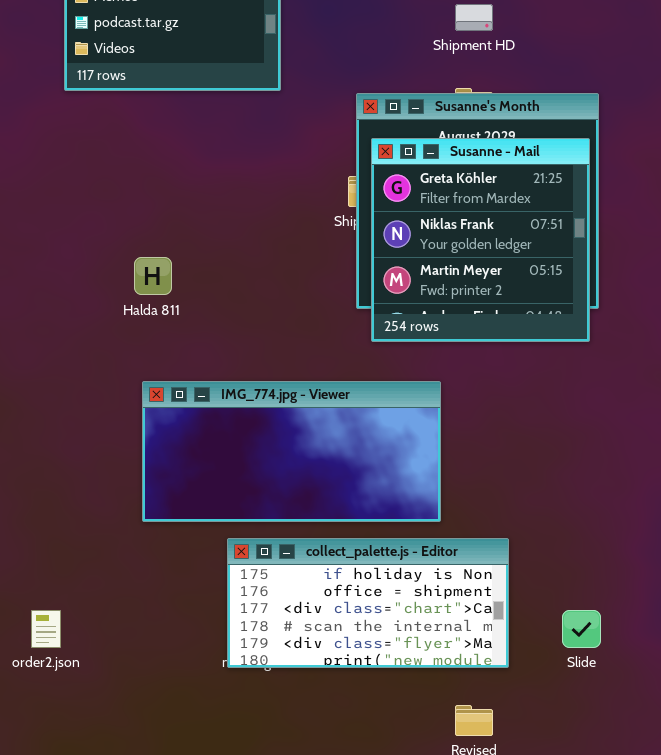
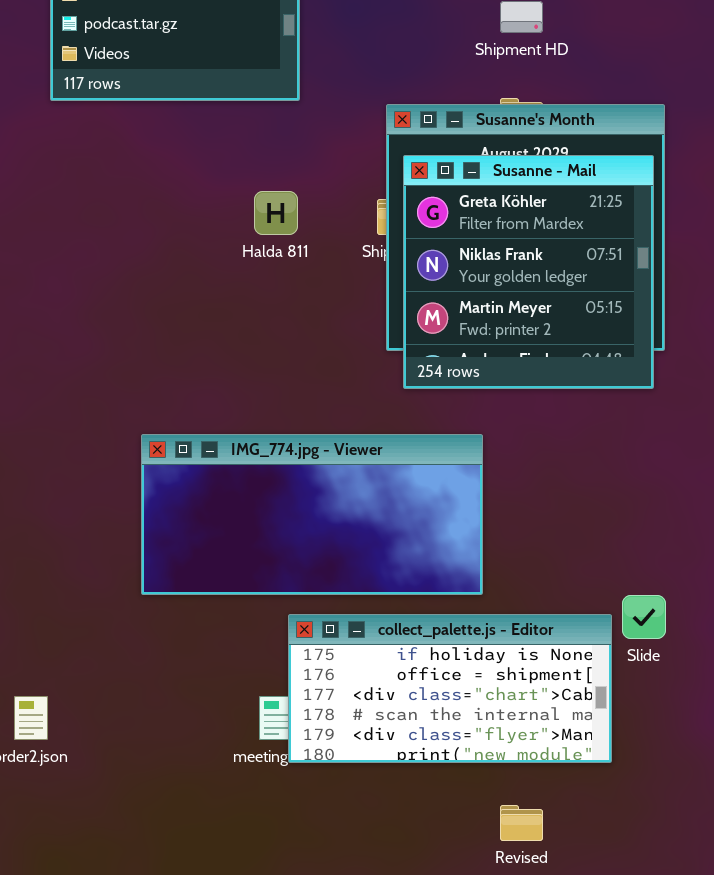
Halda 811: [134,257,172,295] -> [254,191,298,235], moved
collect_palette.js - Editor: [227,538,509,668] -> [288,614,612,763], moved
Slide: [562,610,601,648] -> [622,595,666,639], moved

